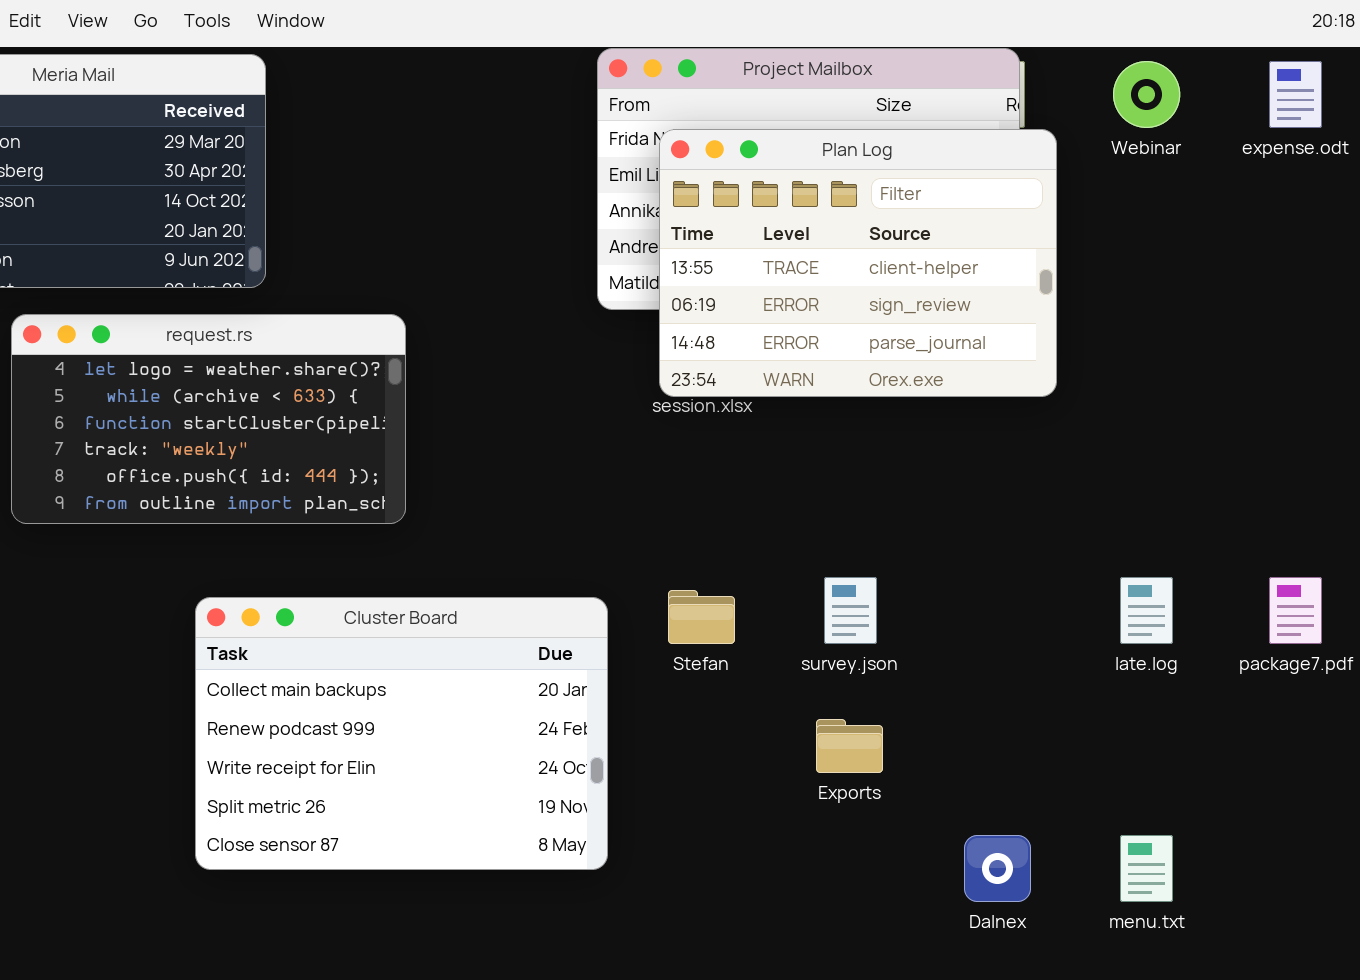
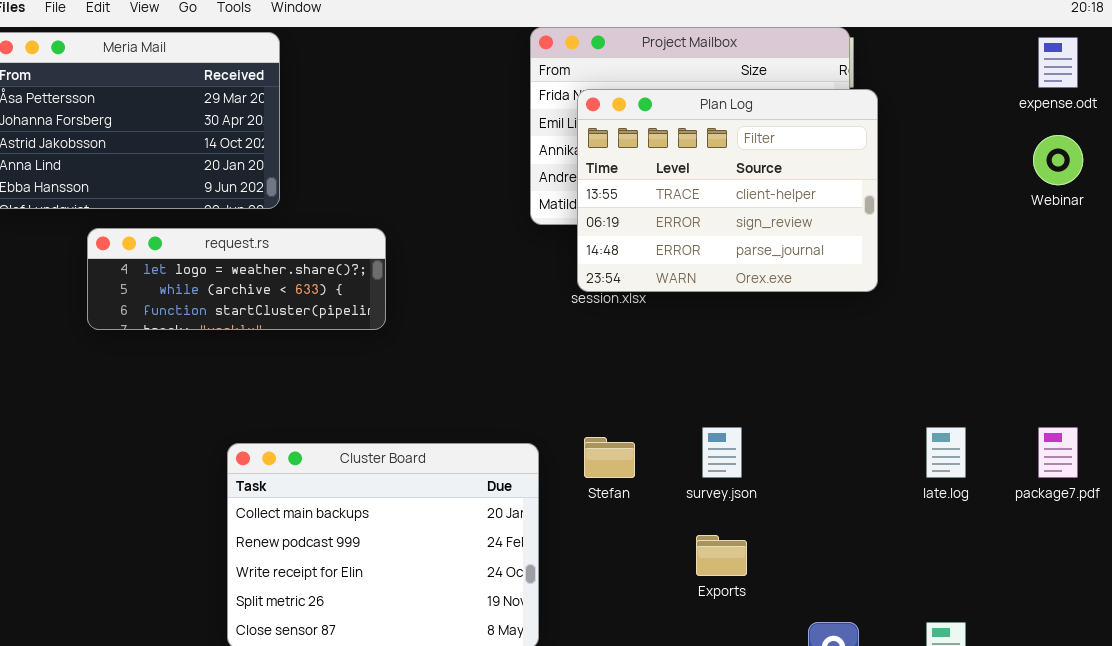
Webinar: [1113,61,1180,128] -> [1033,135,1083,185], moved
request.rs: [11,314,406,524] -> [87,228,386,330], resized

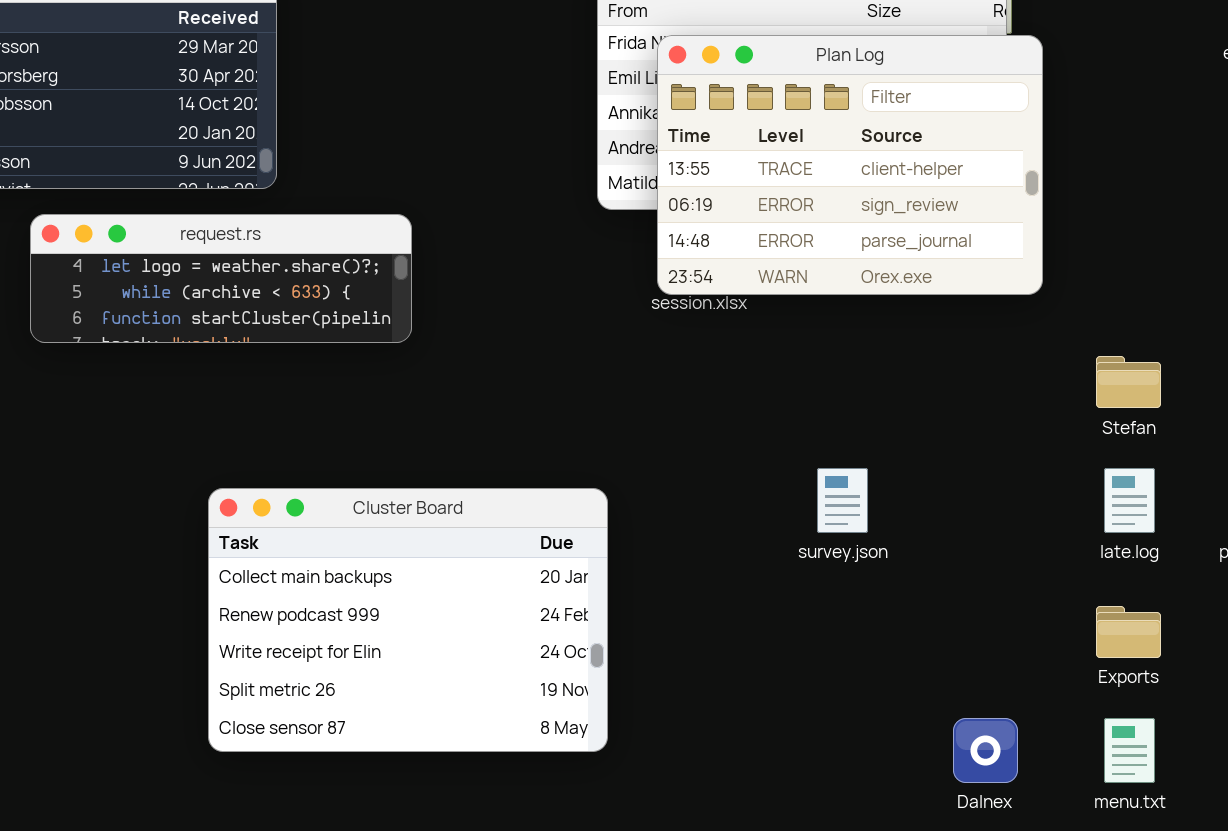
Stefan: [584,437,635,478] -> [1096,356,1161,408], moved
Exports: [696,535,747,576] -> [1096,606,1161,658], moved

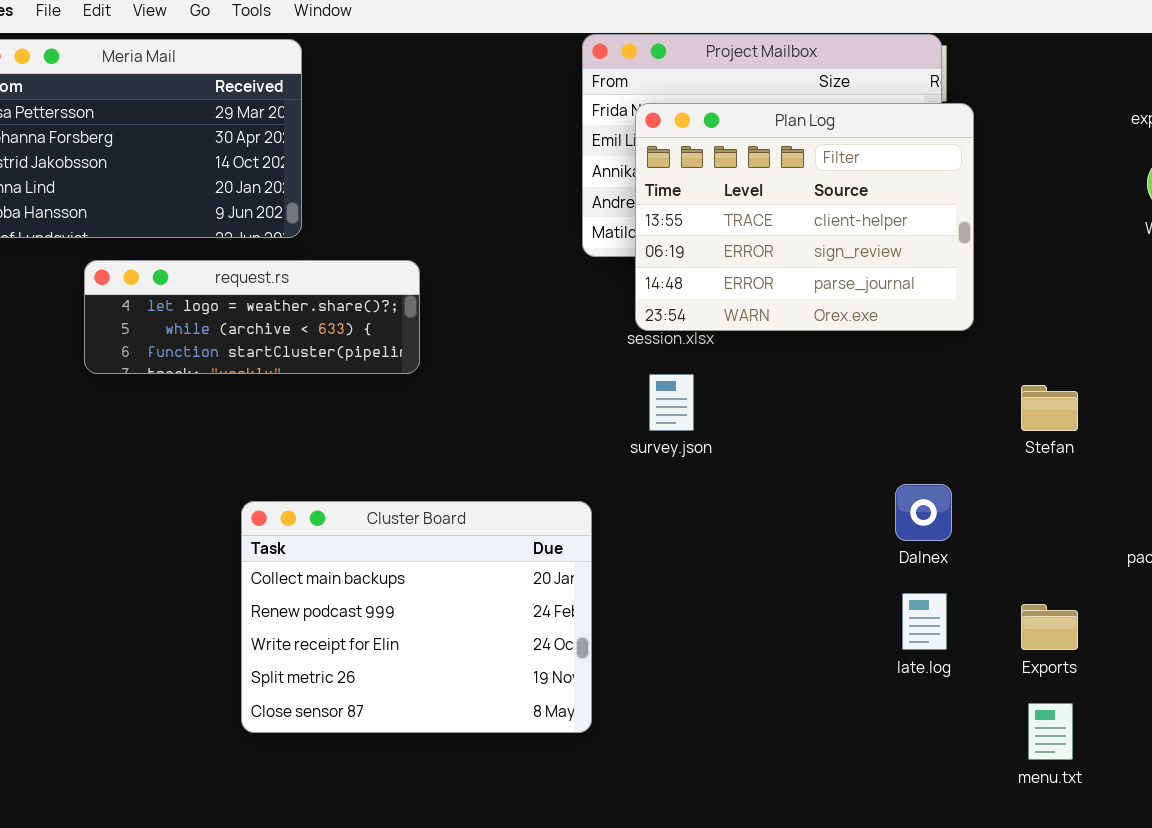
survey.json: [817,468,868,533] -> [649,374,694,431], moved
late.log: [1104,468,1155,533] -> [902,593,947,650], moved
Dalnex: [953,718,1018,783] -> [895,484,952,541], moved

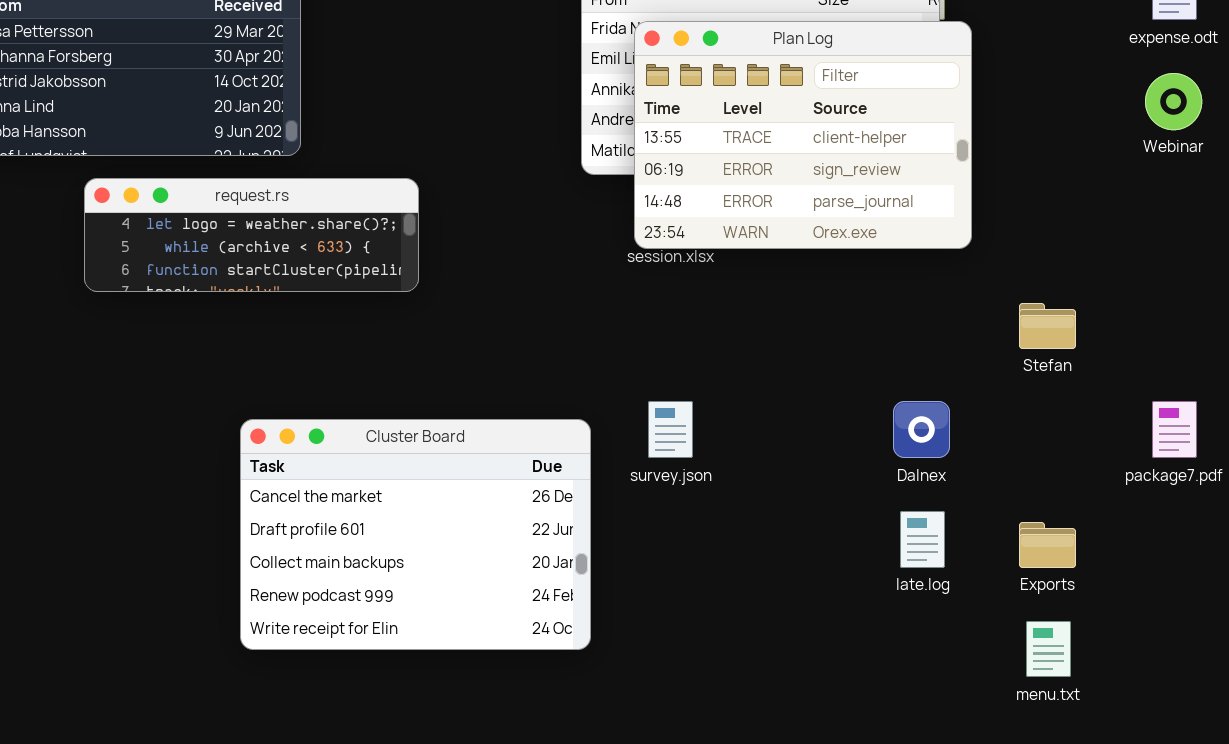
survey.json: [649,374,694,431] -> [648,401,693,458], moved
Cluster Board: [241,501,592,733] -> [240,419,591,650], scrolled up 2 rows

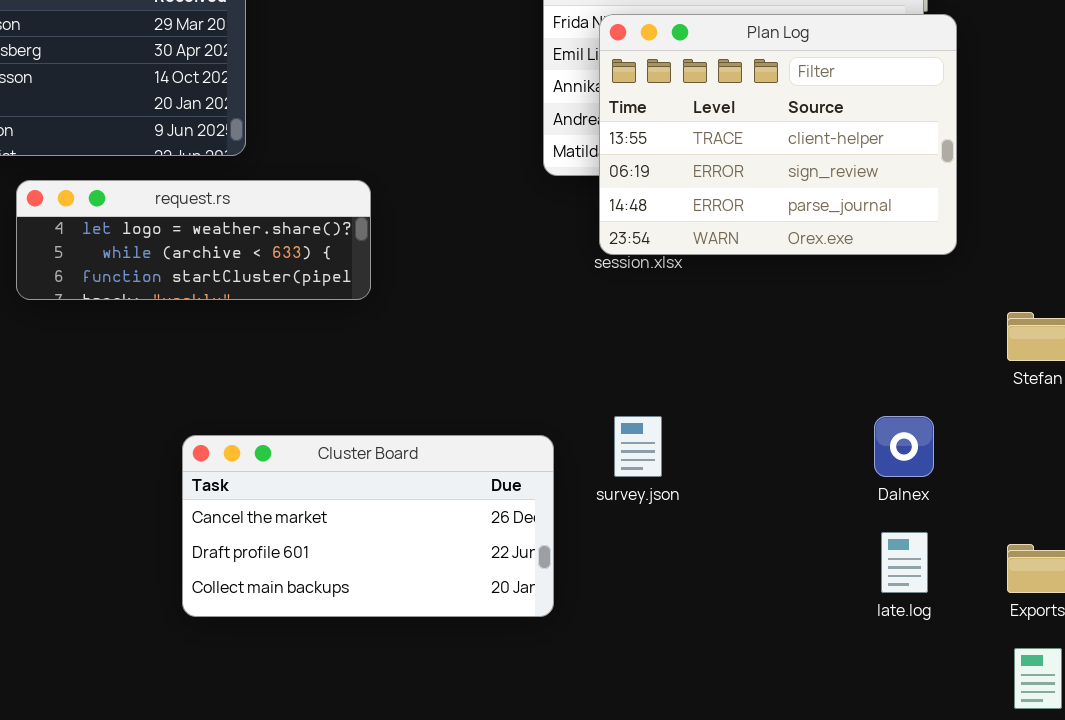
Cluster Board: [240,419,591,650] -> [182,435,554,617], resized

